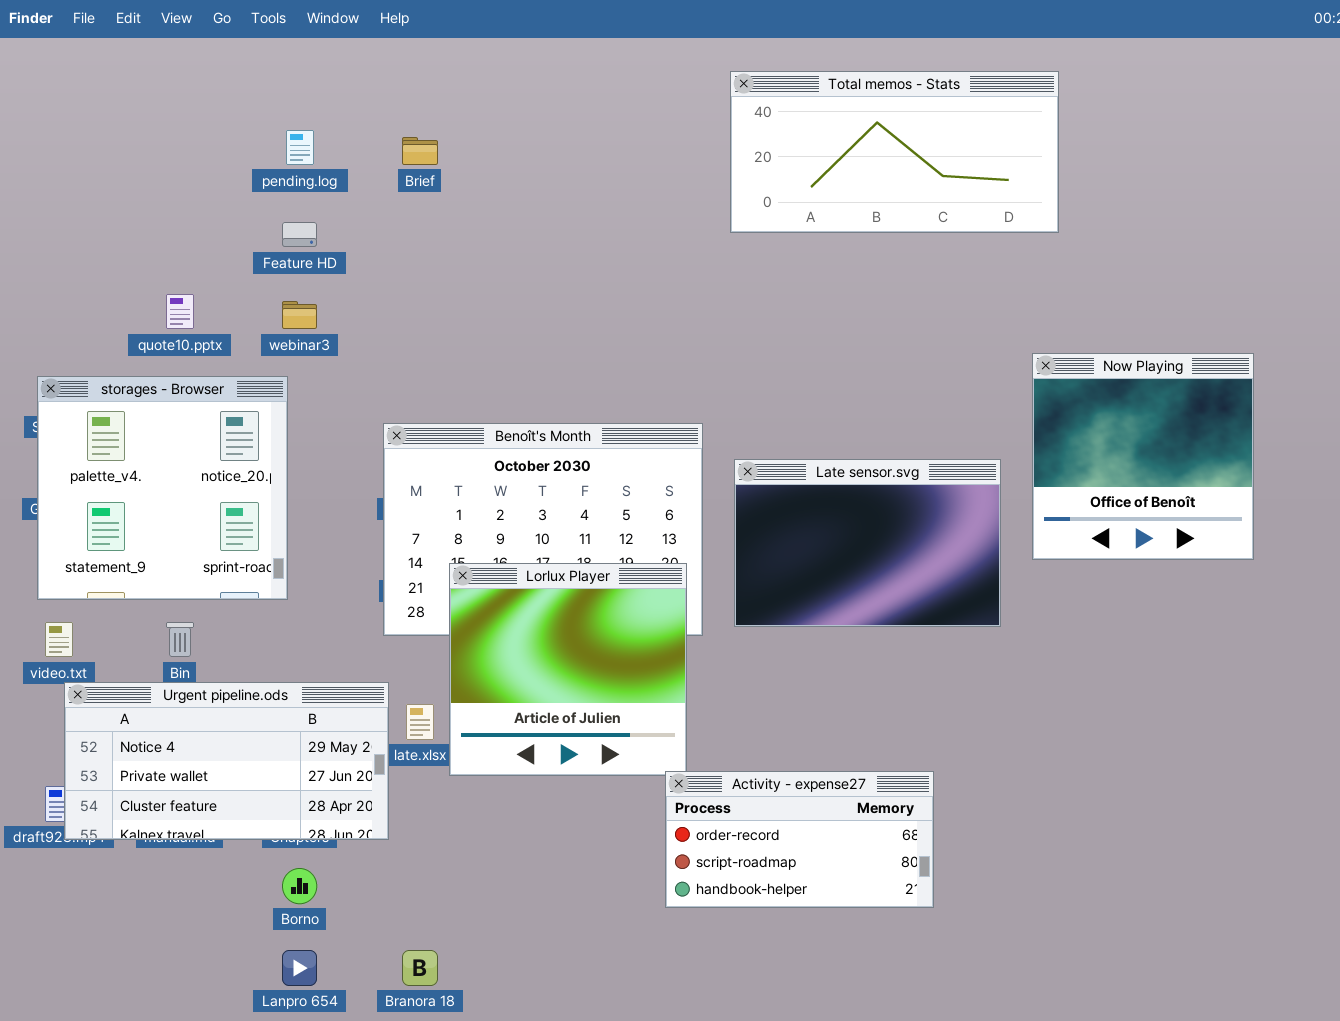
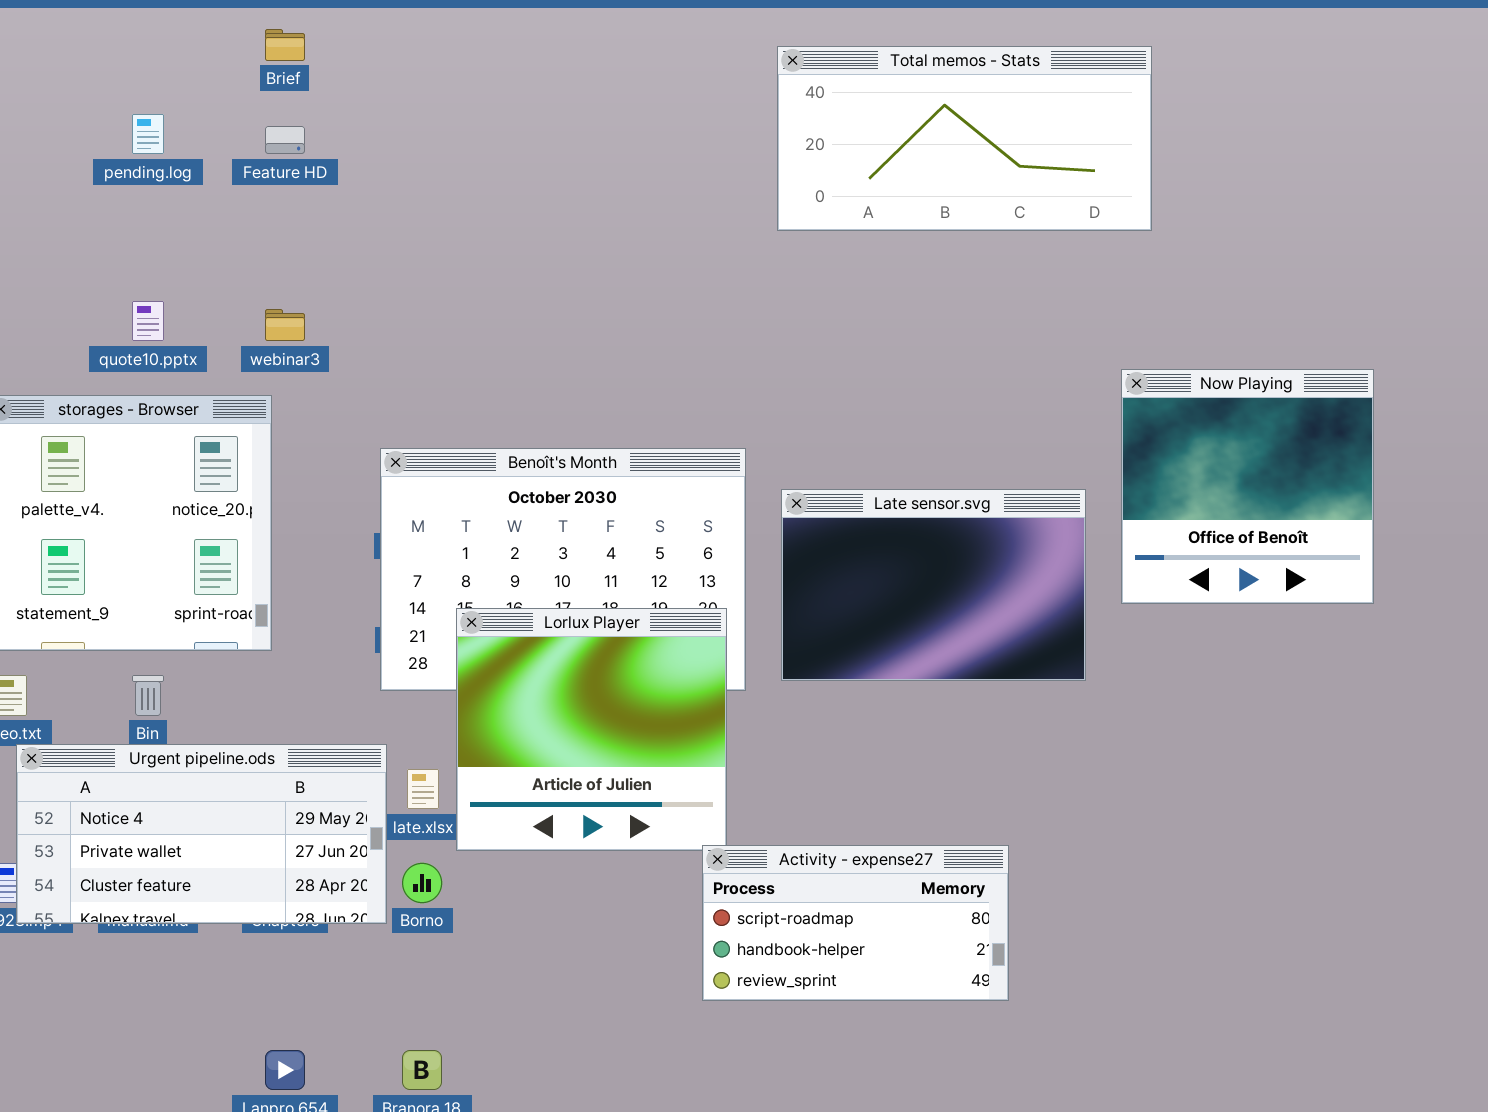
pending.log: [286,130,314,165] -> [132,114,164,154], moved
Brief: [402,137,438,165] -> [265,29,305,61], moved
Feature HD: [282,222,317,247] -> [265,126,305,154], moved
Activity - expense27: [665,771,934,908] -> [702,845,1009,1001], scrolled down 1 row
Borno: [282,868,317,904] -> [402,863,442,903], moved

